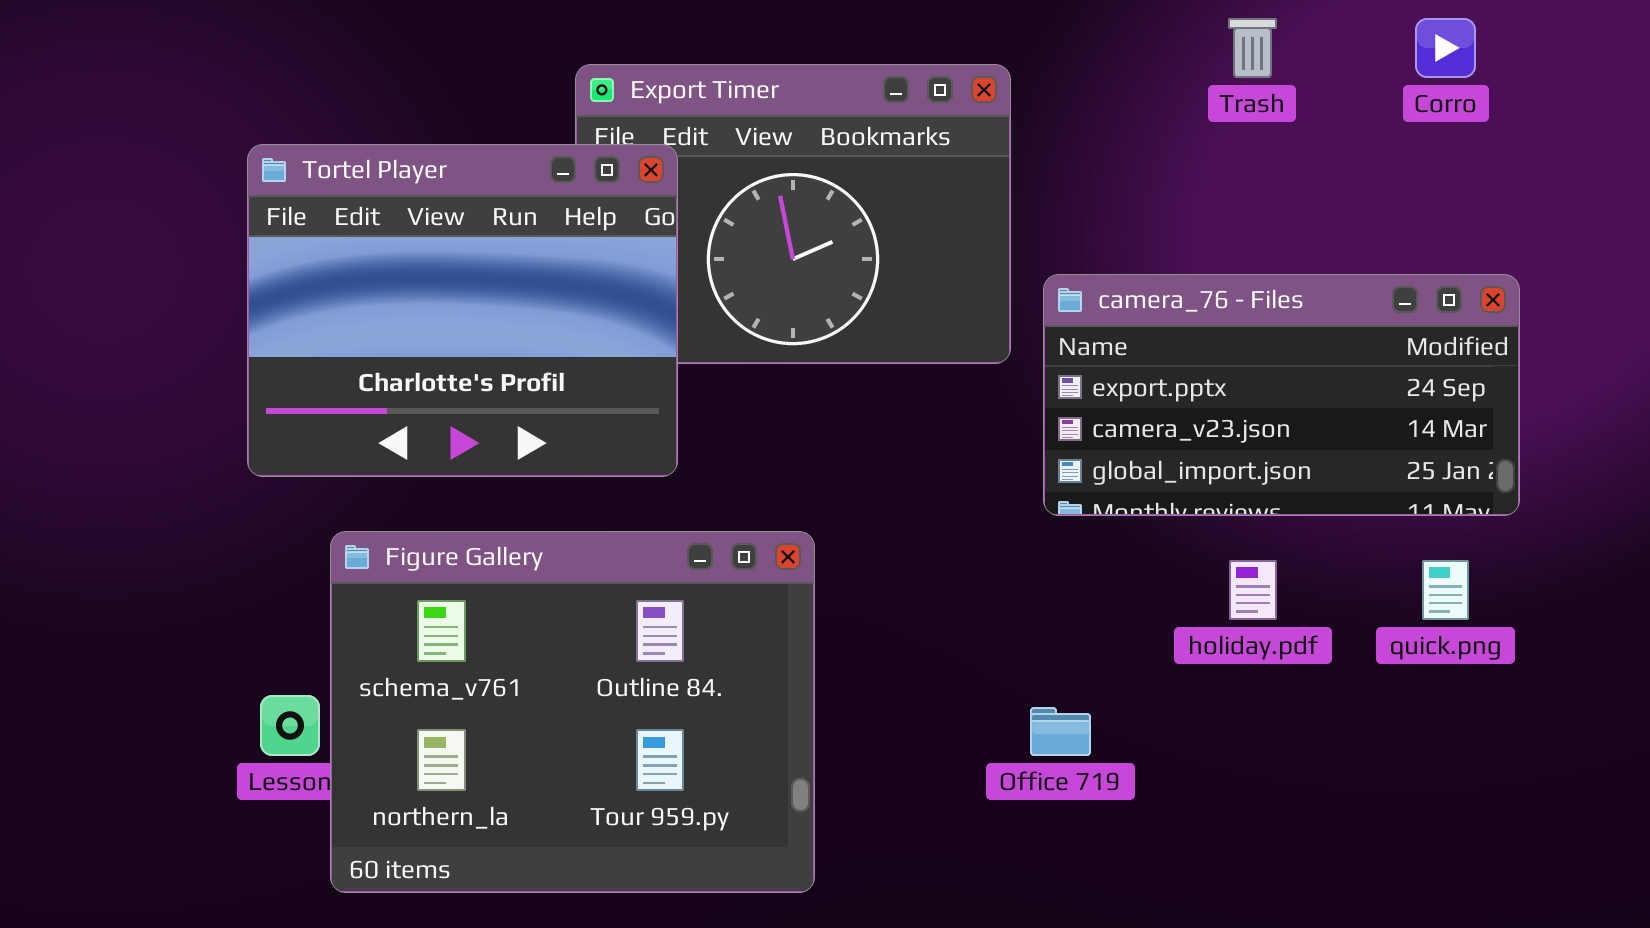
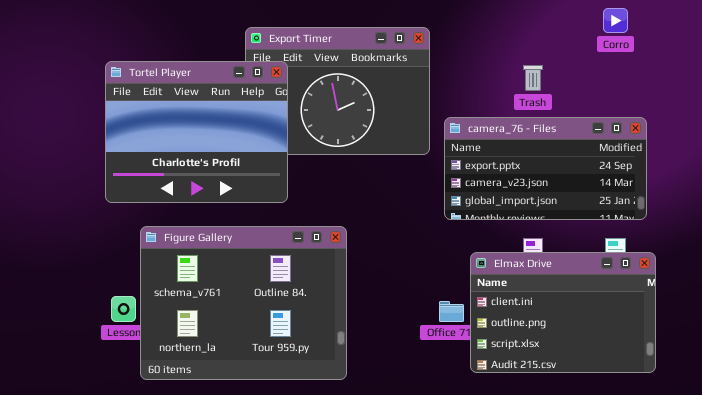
Trash: [1228,18,1277,78] -> [523,65,543,91], moved
Elmax Drive: none -> [470,252,656,373], opened

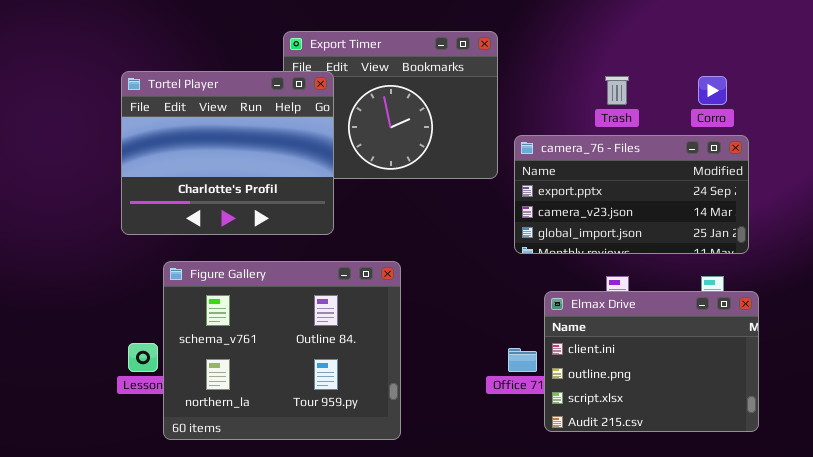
Corro: [603,8,628,33] -> [698,76,727,105], moved

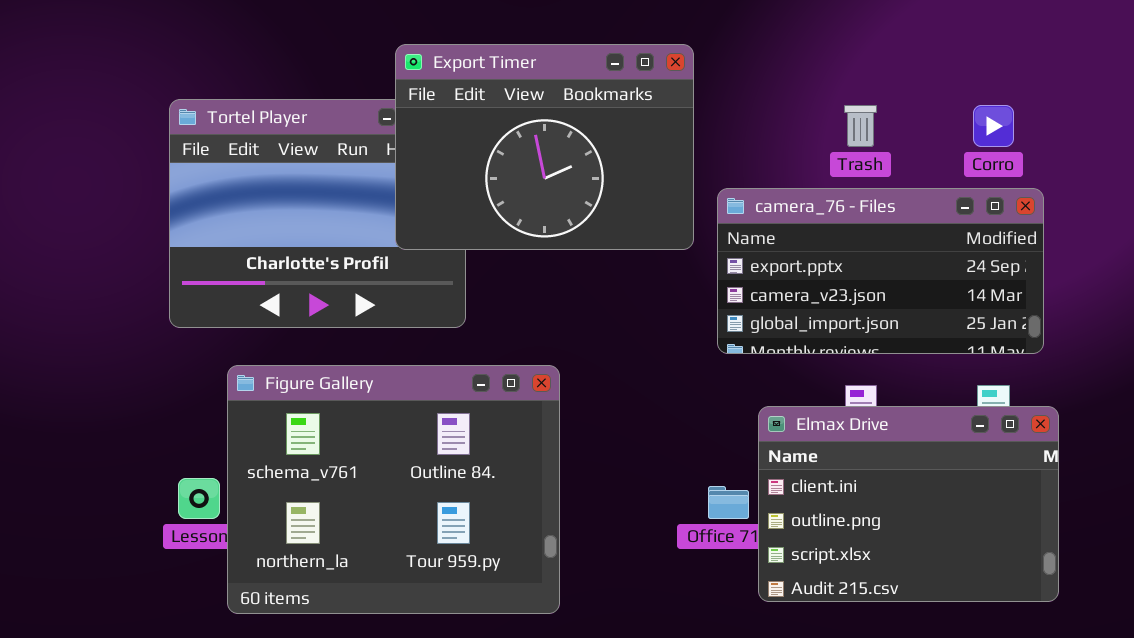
Export Timer: [283,31,498,179] -> [395,44,694,250], raised

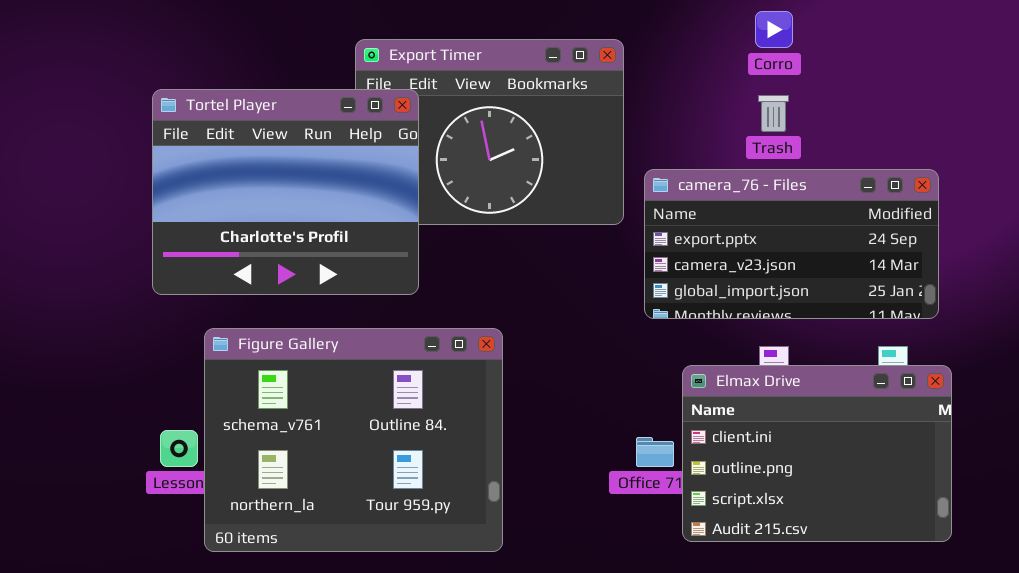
Tortel Player: [169,99,466,328] -> [152,89,419,295], raised
Corro: [973,105,1014,147] -> [755,11,793,48], moved

